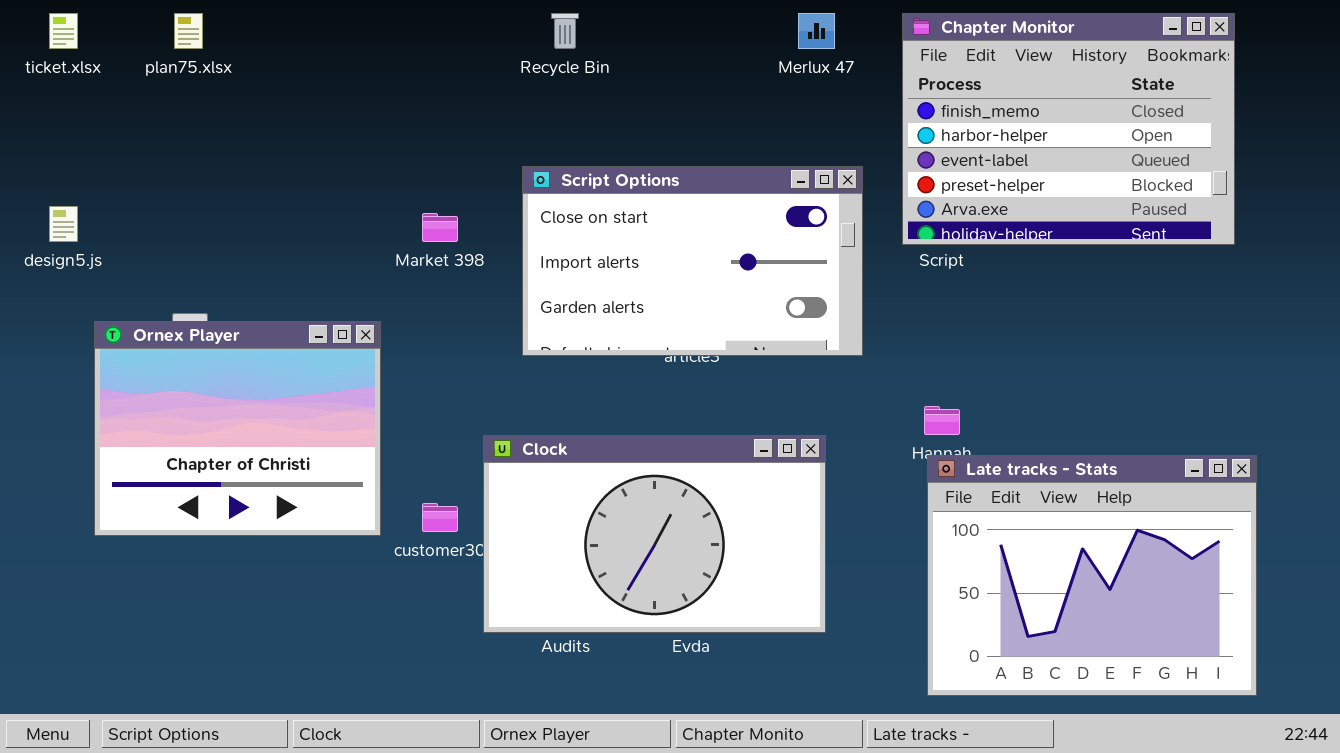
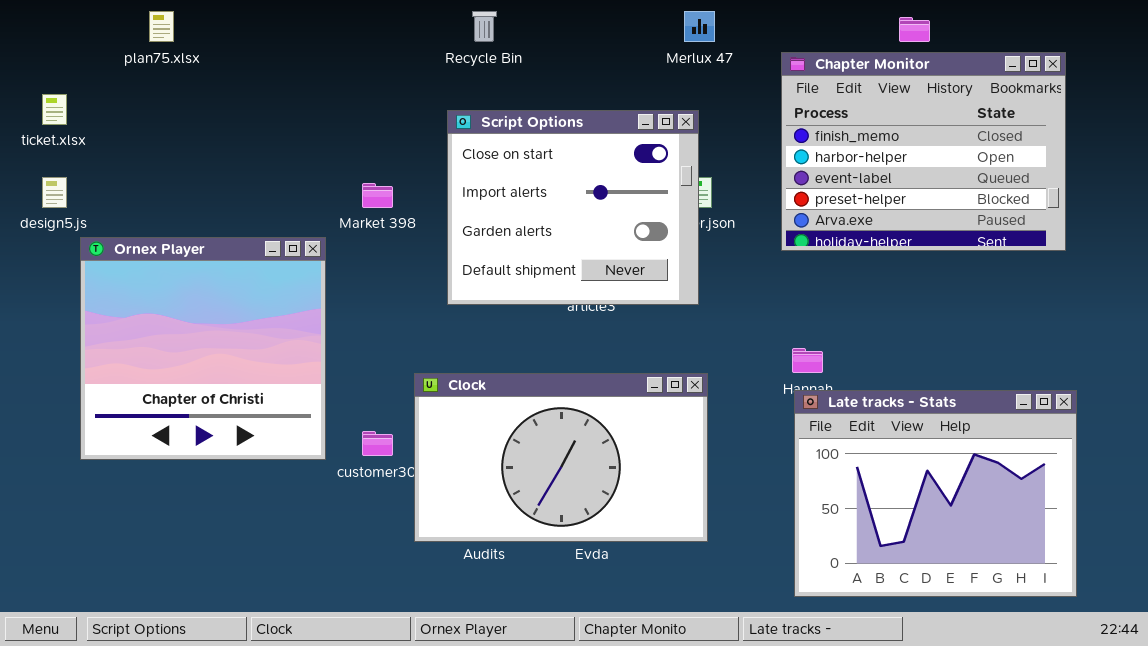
ticket.xlsx: [49,13,78,49] -> [42,94,67,125], moved
Chapter Monitor: [902,13,1235,245] -> [781,52,1066,251], moved
Script Options: [522,166,863,356] -> [447,110,699,305], resized
Ornex Player: [94,321,381,536] -> [80,237,326,460], resized

